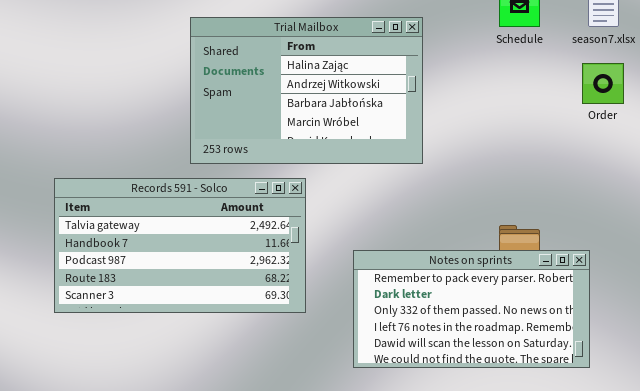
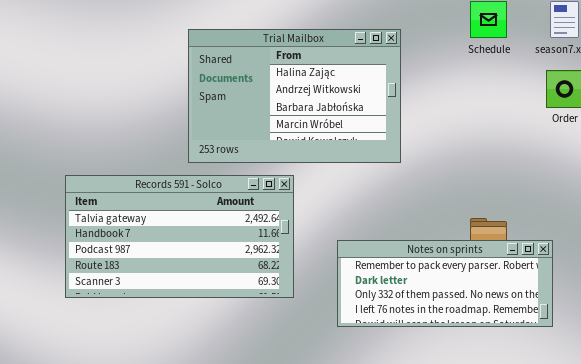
Notes on sprints: [353,250,590,368] -> [337,240,553,327], resized

